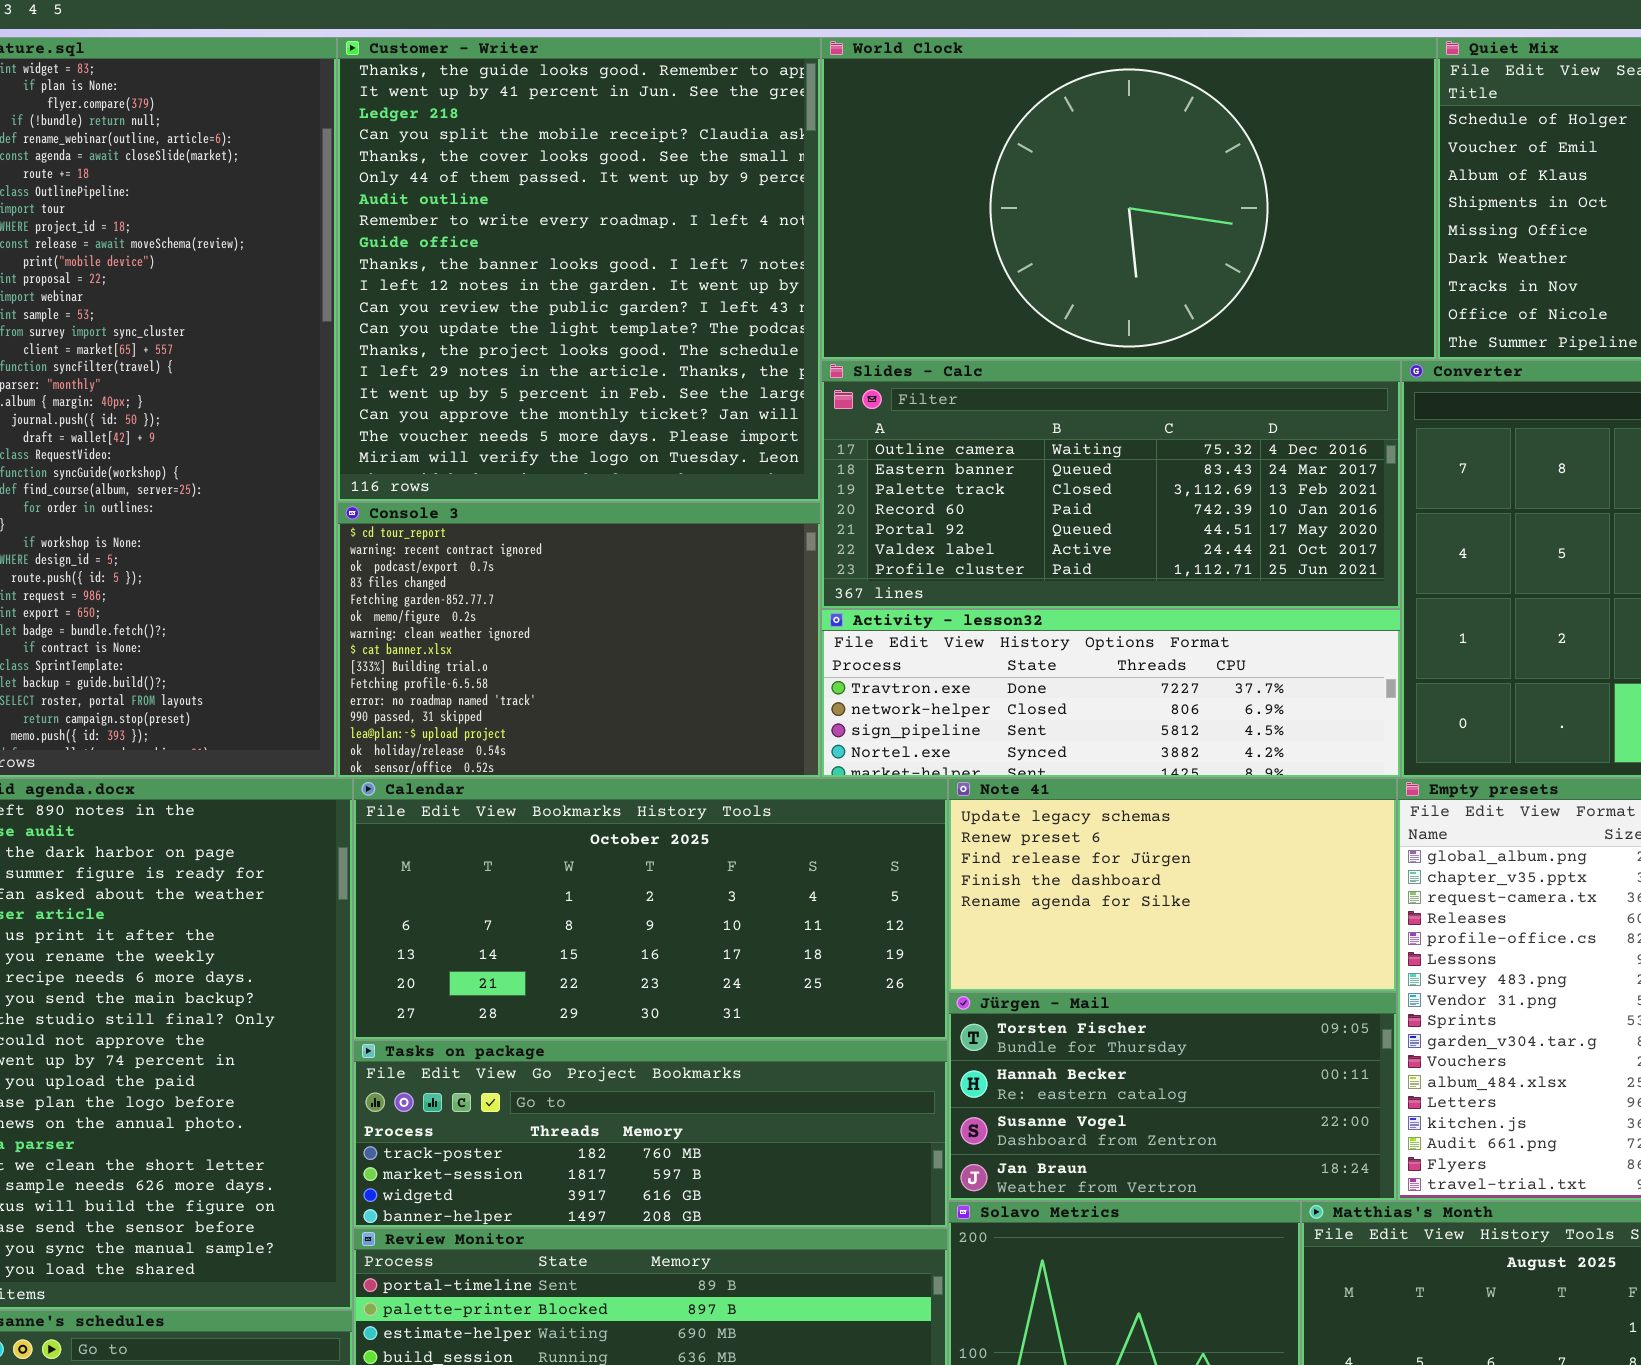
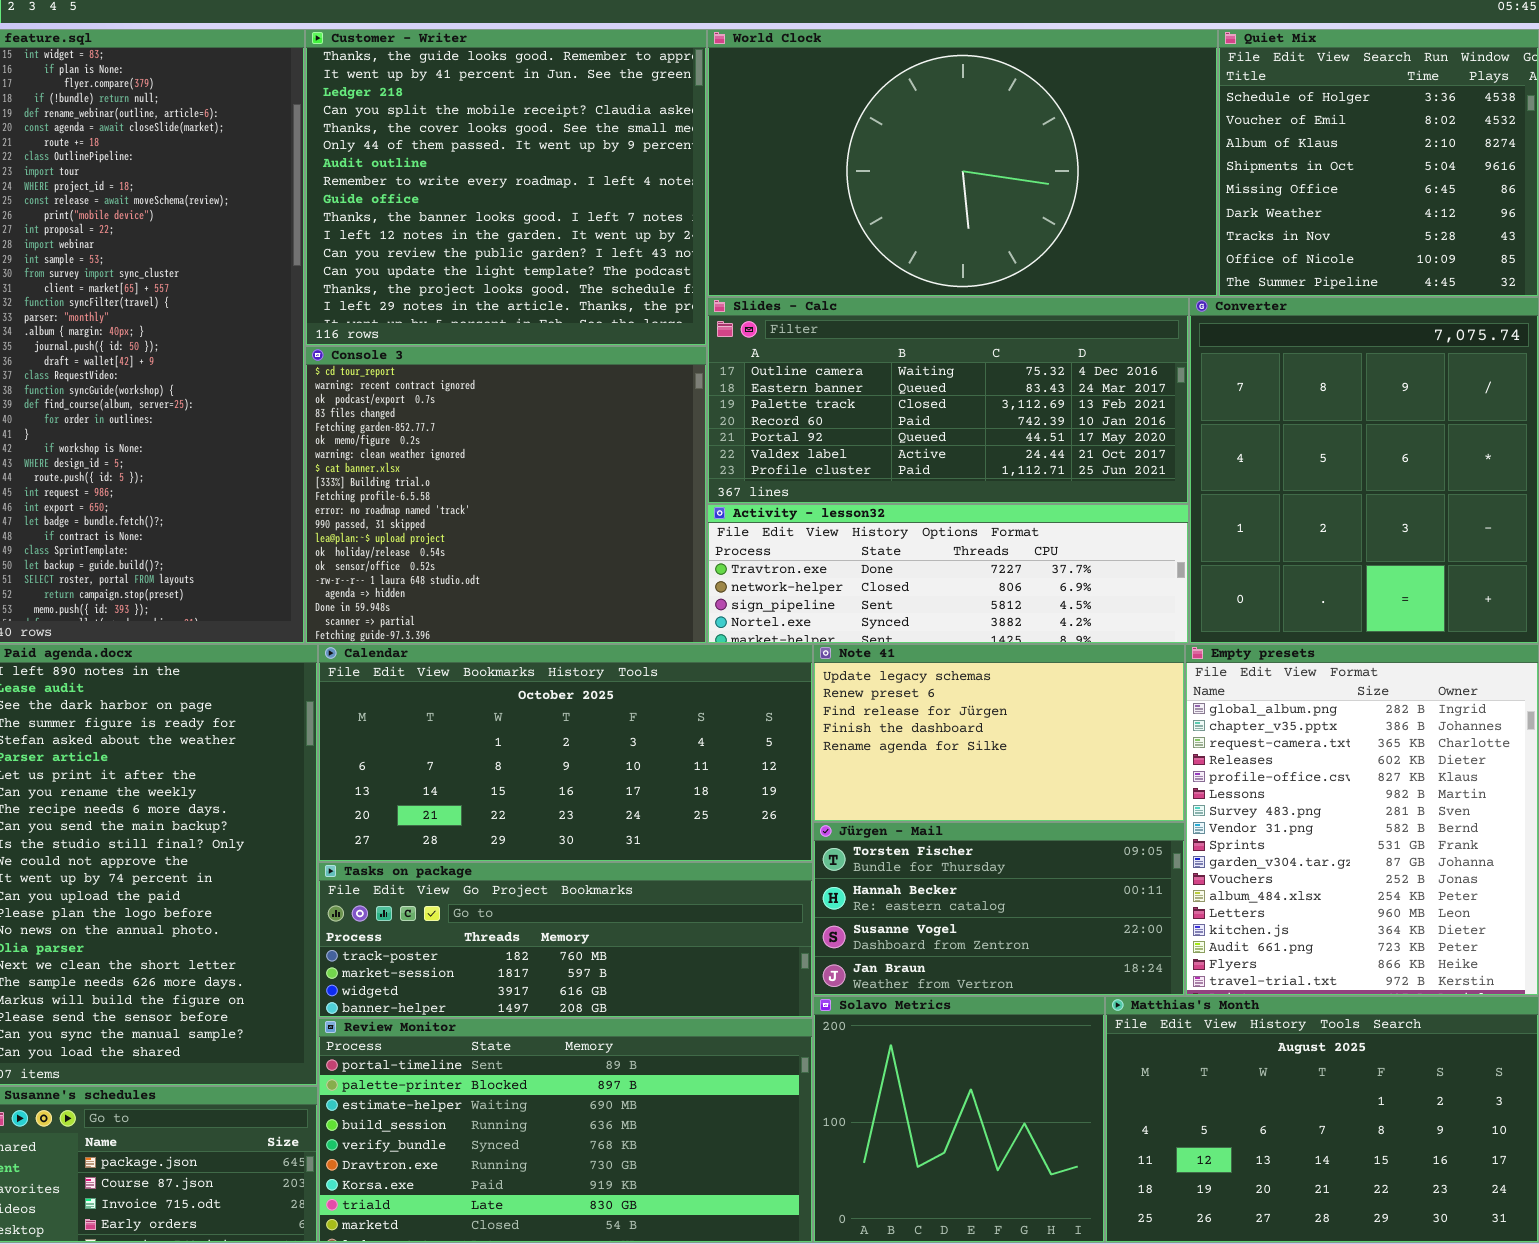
Customer - Writer: [337,37,821,502] -> [305,29,707,346], resized
Console 3: [337,502,821,778] -> [305,346,707,644], resized

